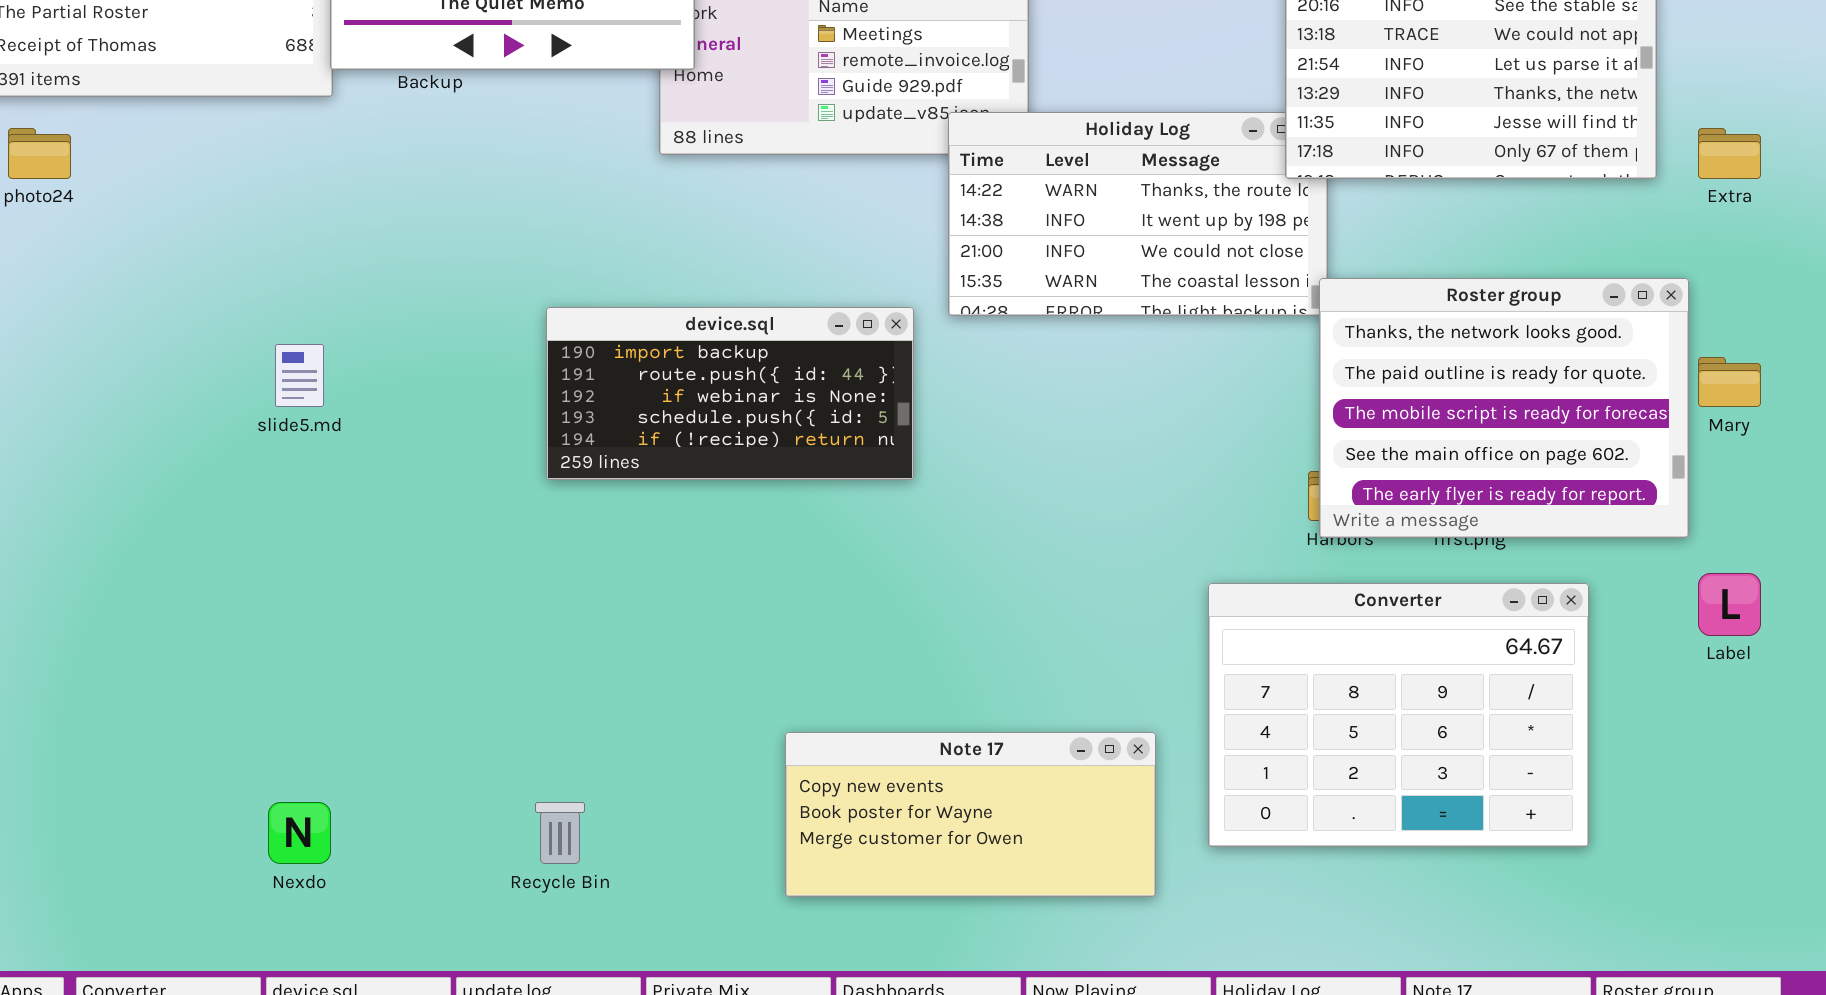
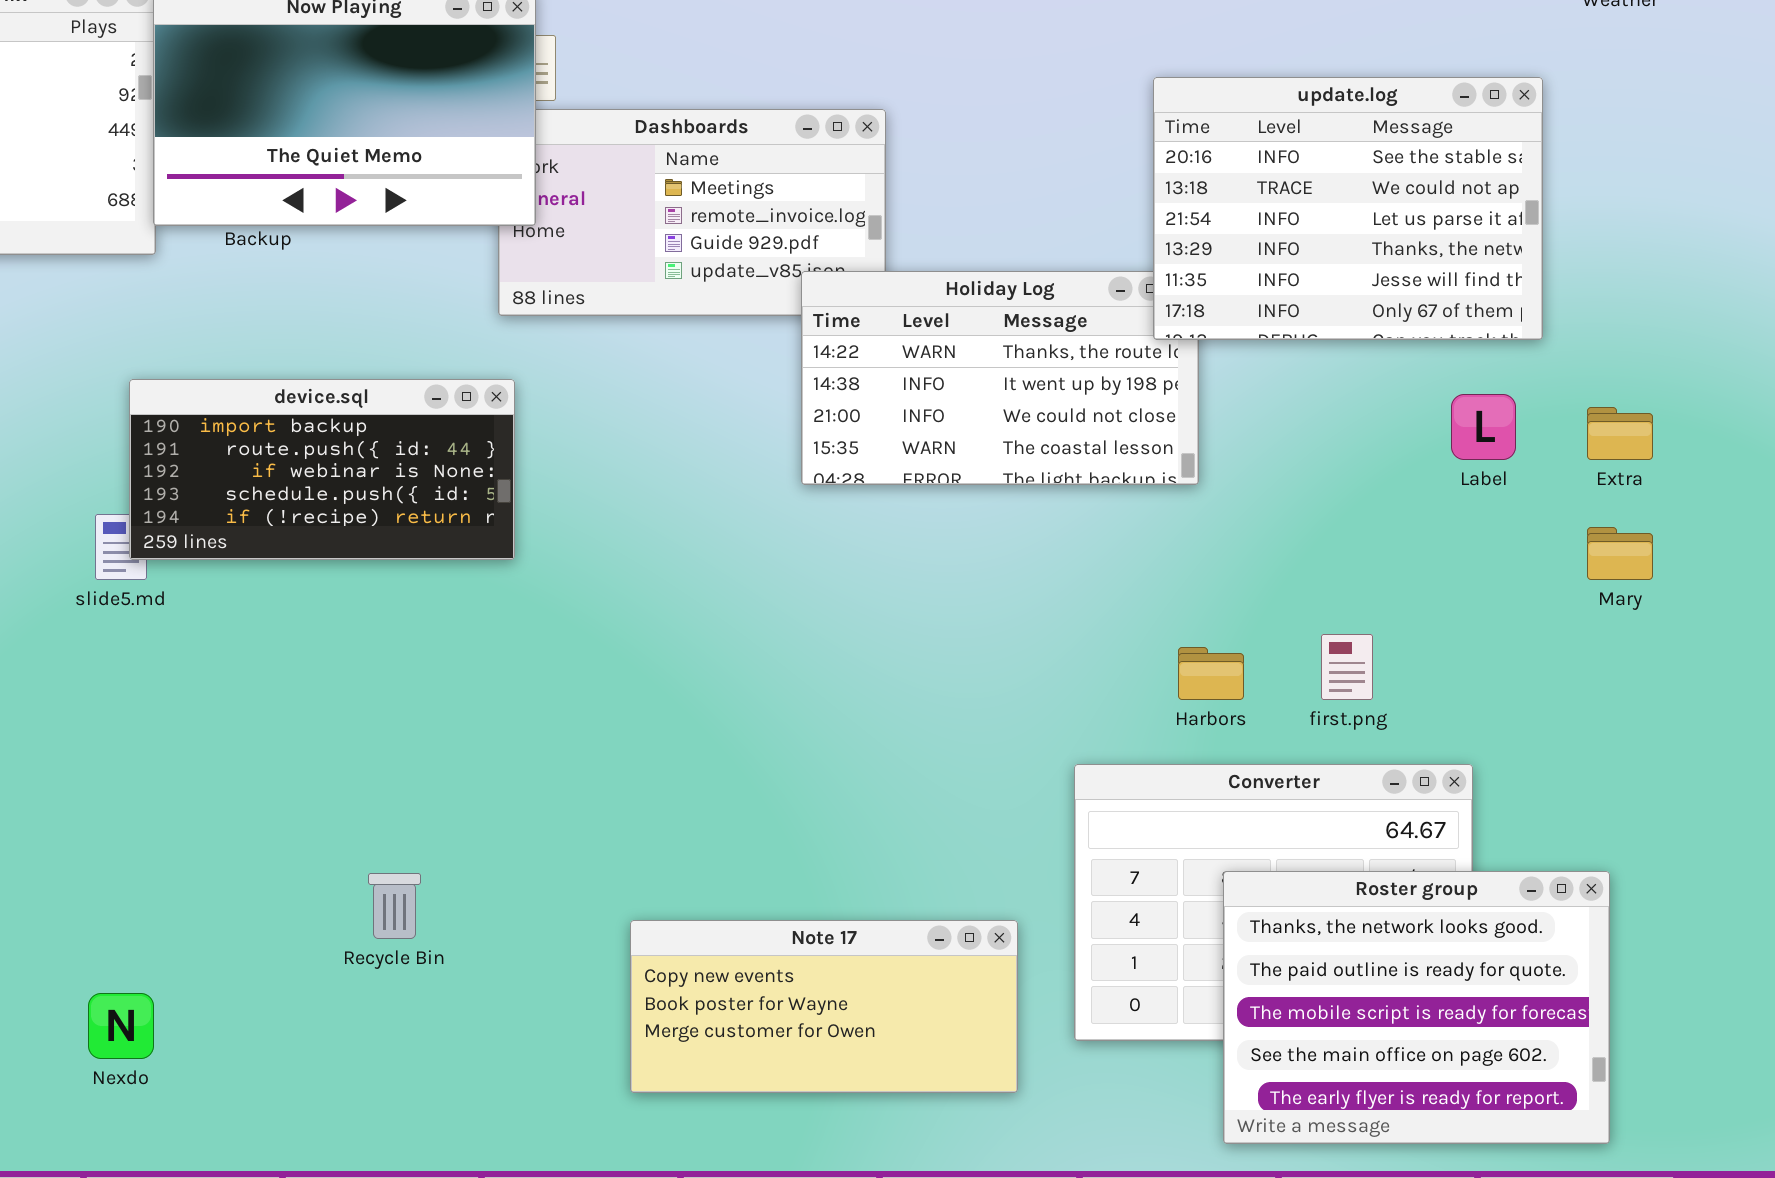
Extra: [1698,128,1761,179] -> [1587,407,1653,460], moved
Roster group: [1319,278,1689,538] -> [1223,871,1610,1144], moved
device.sql: [546,307,914,480] -> [129,379,515,560], moved
Label: [1698,573,1761,636] -> [1451,394,1516,460], moved
Recycle Bin: [535,802,585,864] -> [368,873,421,939], moved

